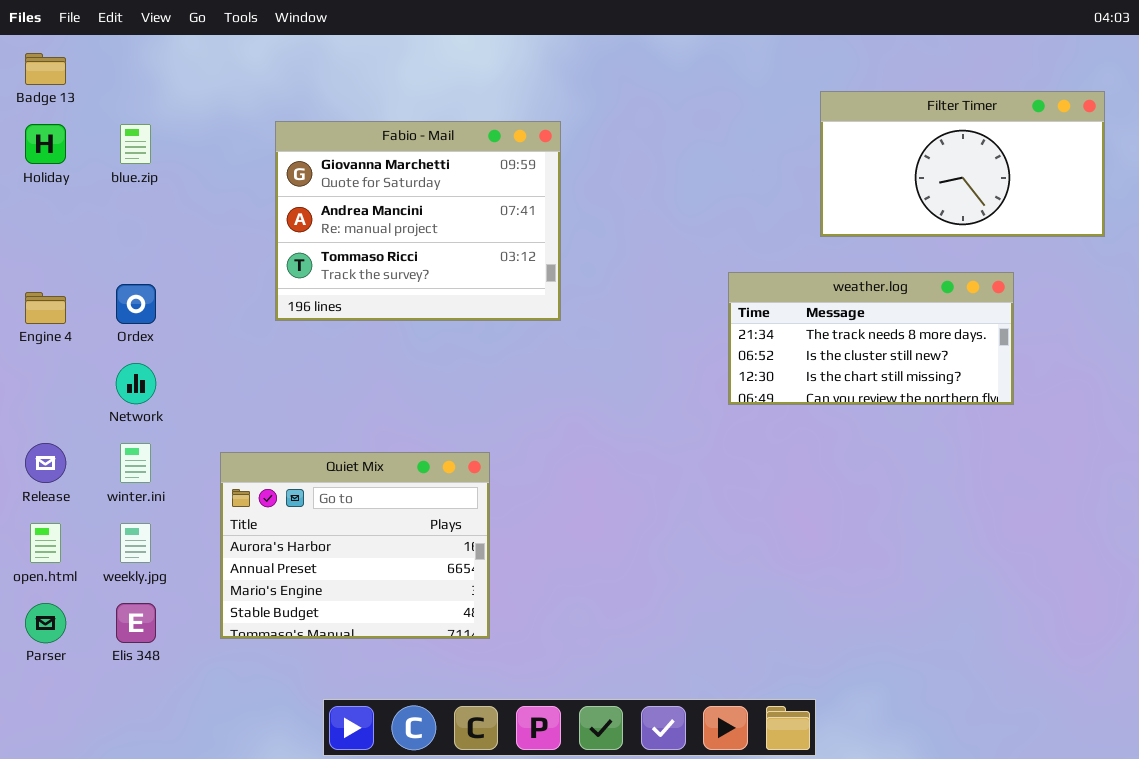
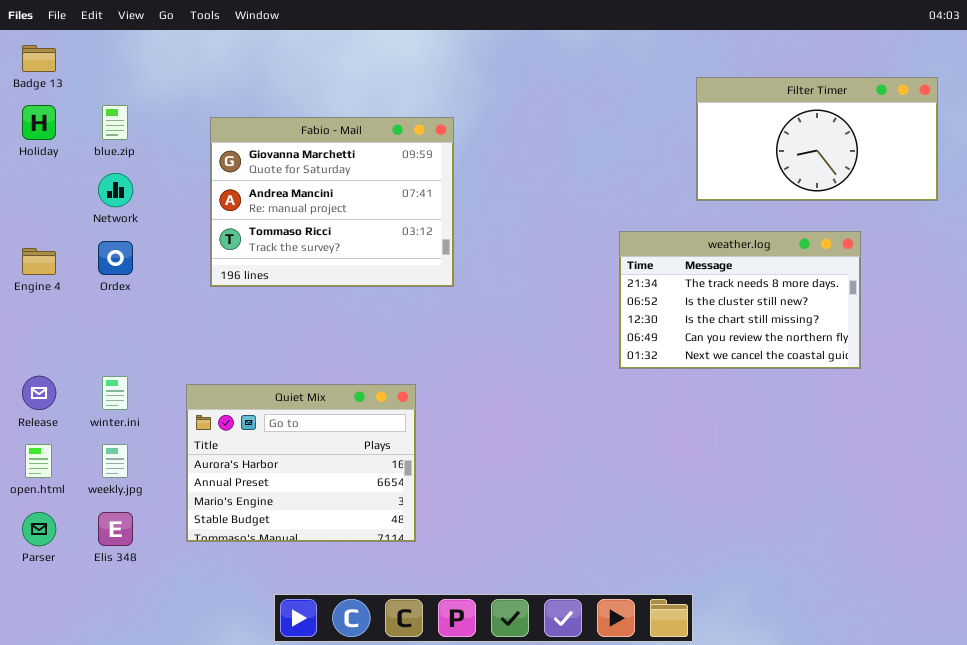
Fabio - Mail: [275,121,561,321] -> [210,117,454,287], moved
weather.log: [728,272,1014,405] -> [619,231,861,369], resized
Network: [116,363,156,404] -> [98,173,133,207], moved

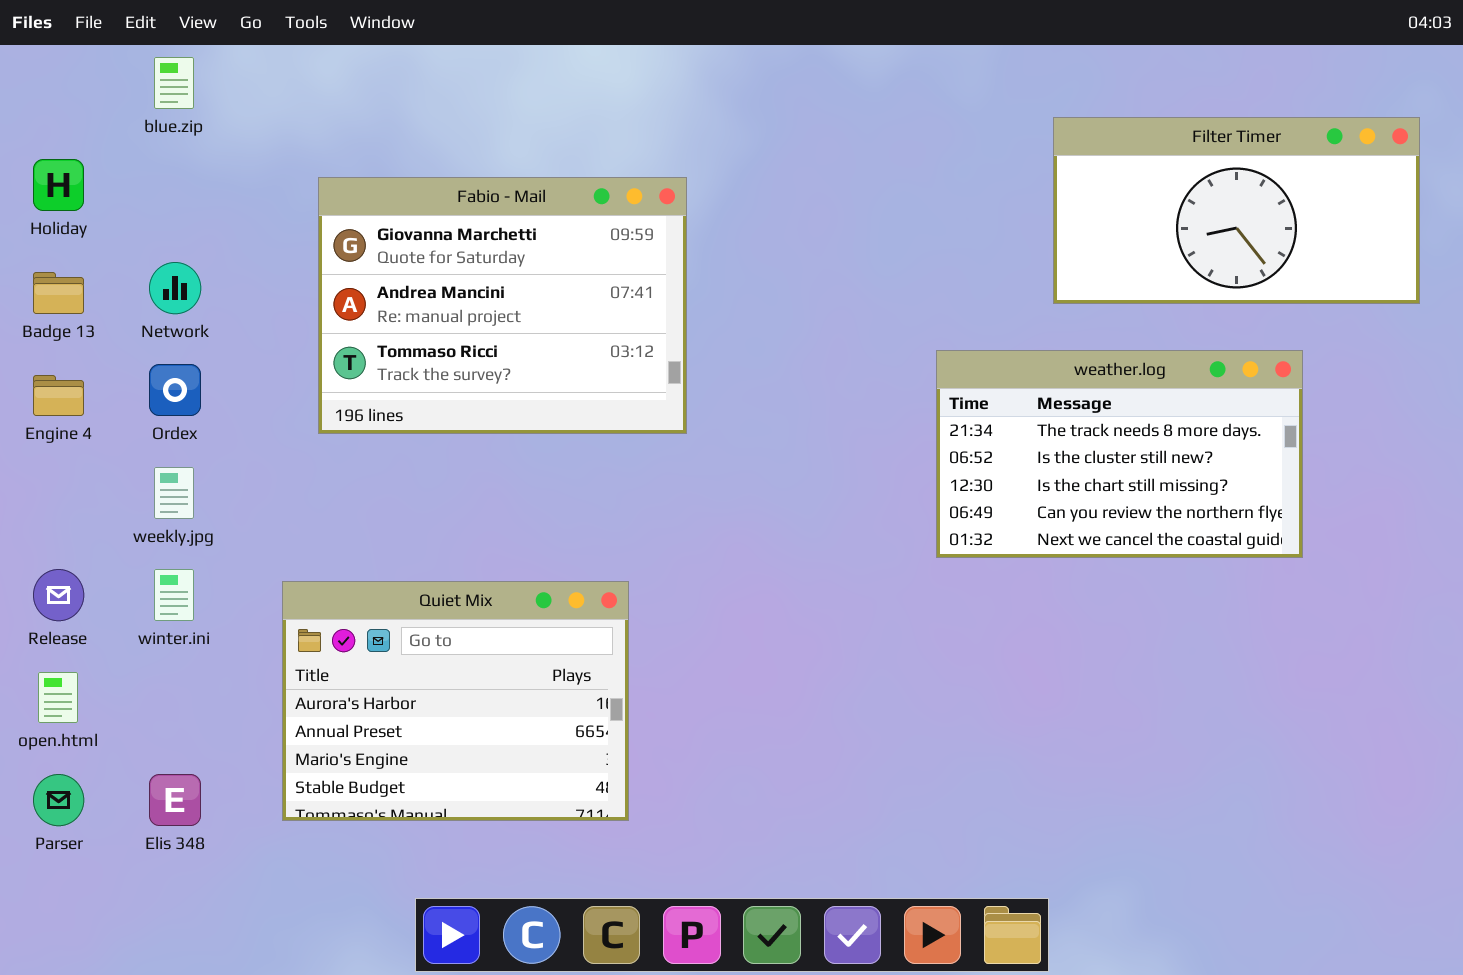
Badge 13: [22,45,56,72] -> [33,272,84,314], moved
blue.zip: [102,105,128,140] -> [154,57,194,109], moved
weekly.jpg: [102,444,128,478] -> [154,467,194,519], moved

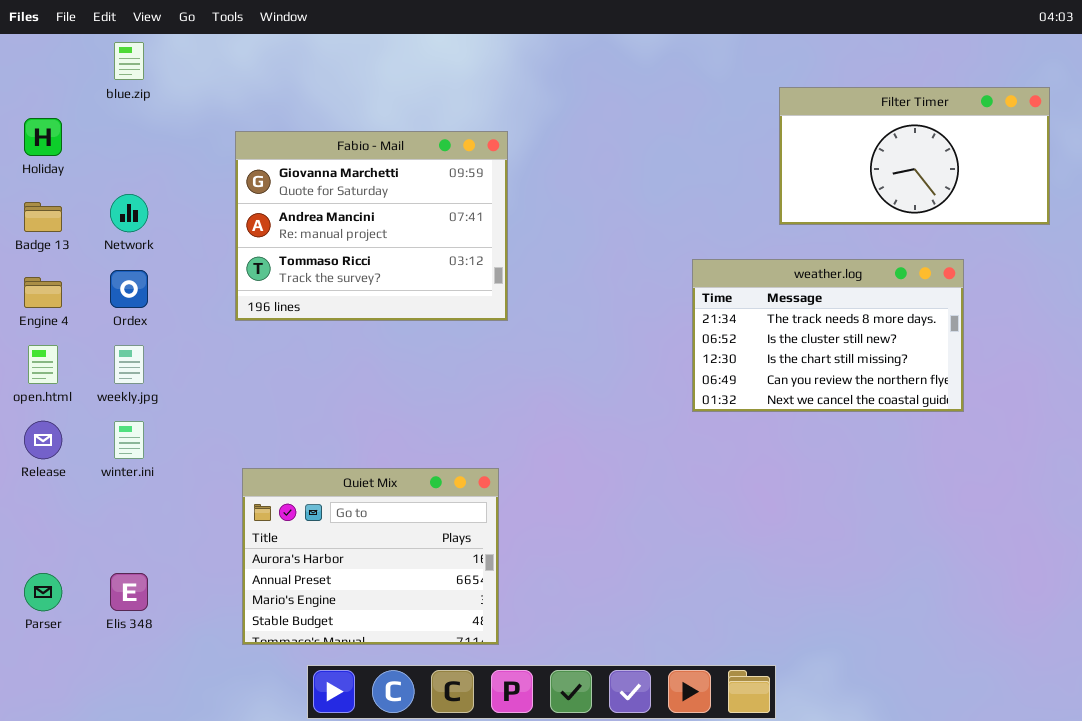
Quiet Mix: [282,581,629,821] -> [242,468,499,645], moved
open.html: [38,672,78,723] -> [28,345,58,384], moved

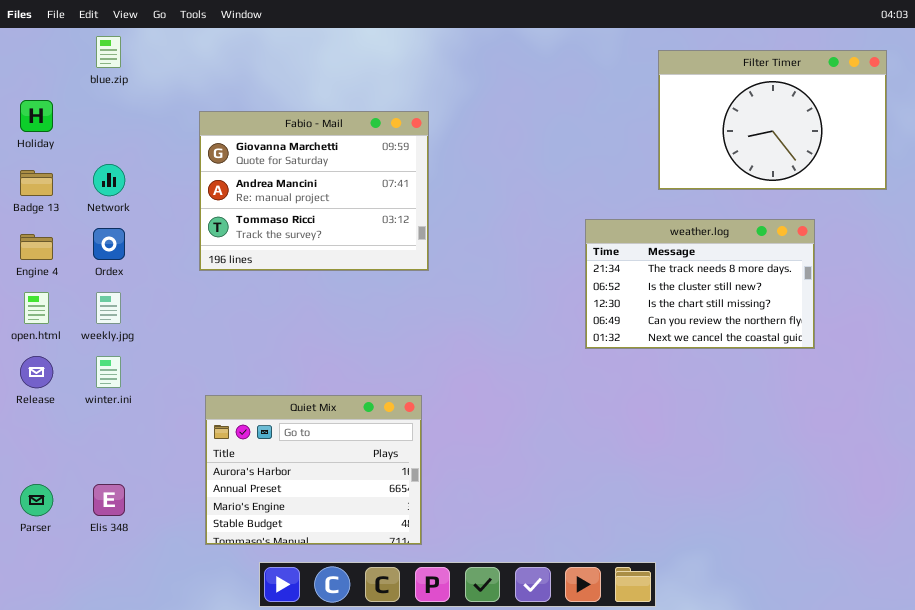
Filter Timer: [779,87,1050,225] -> [658,50,887,190], resized

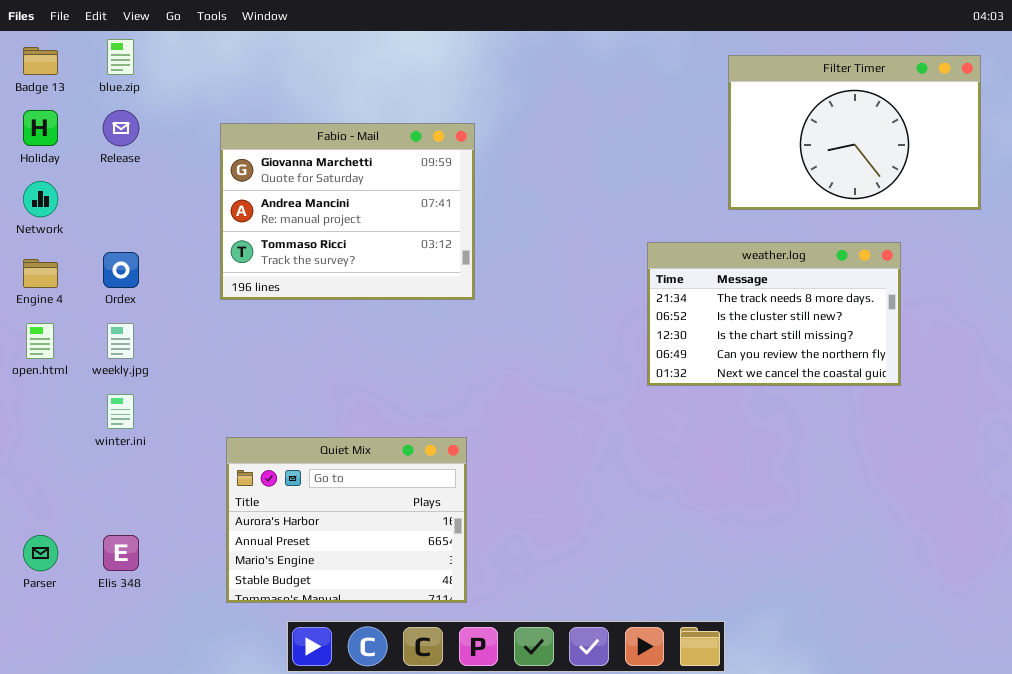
Network: [93,164,125,196] -> [23,181,58,217], moved
Badge 13: [20,170,53,196] -> [23,47,58,75], moved
Release: [20,356,53,388] -> [103,110,139,146], moved

